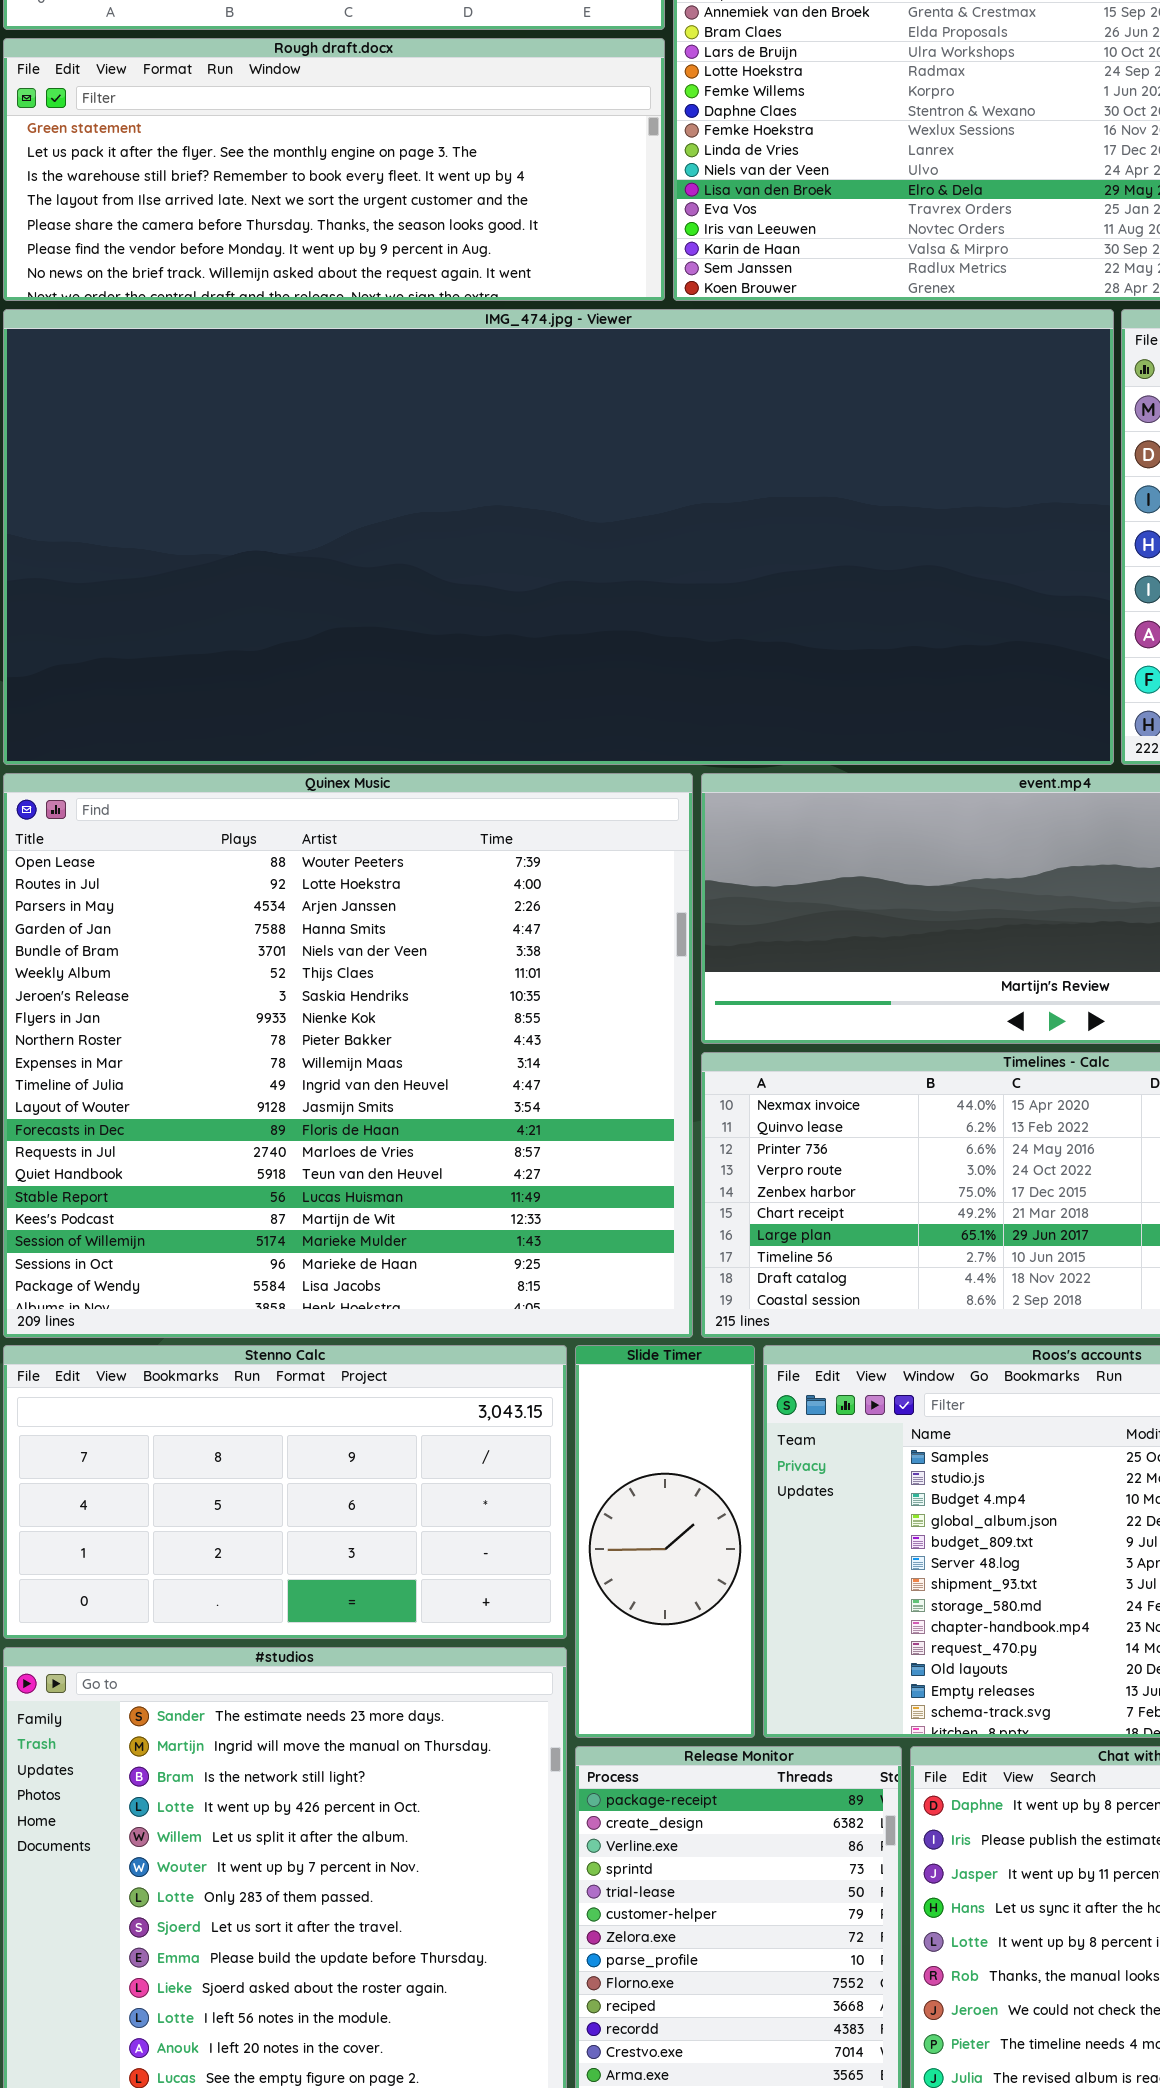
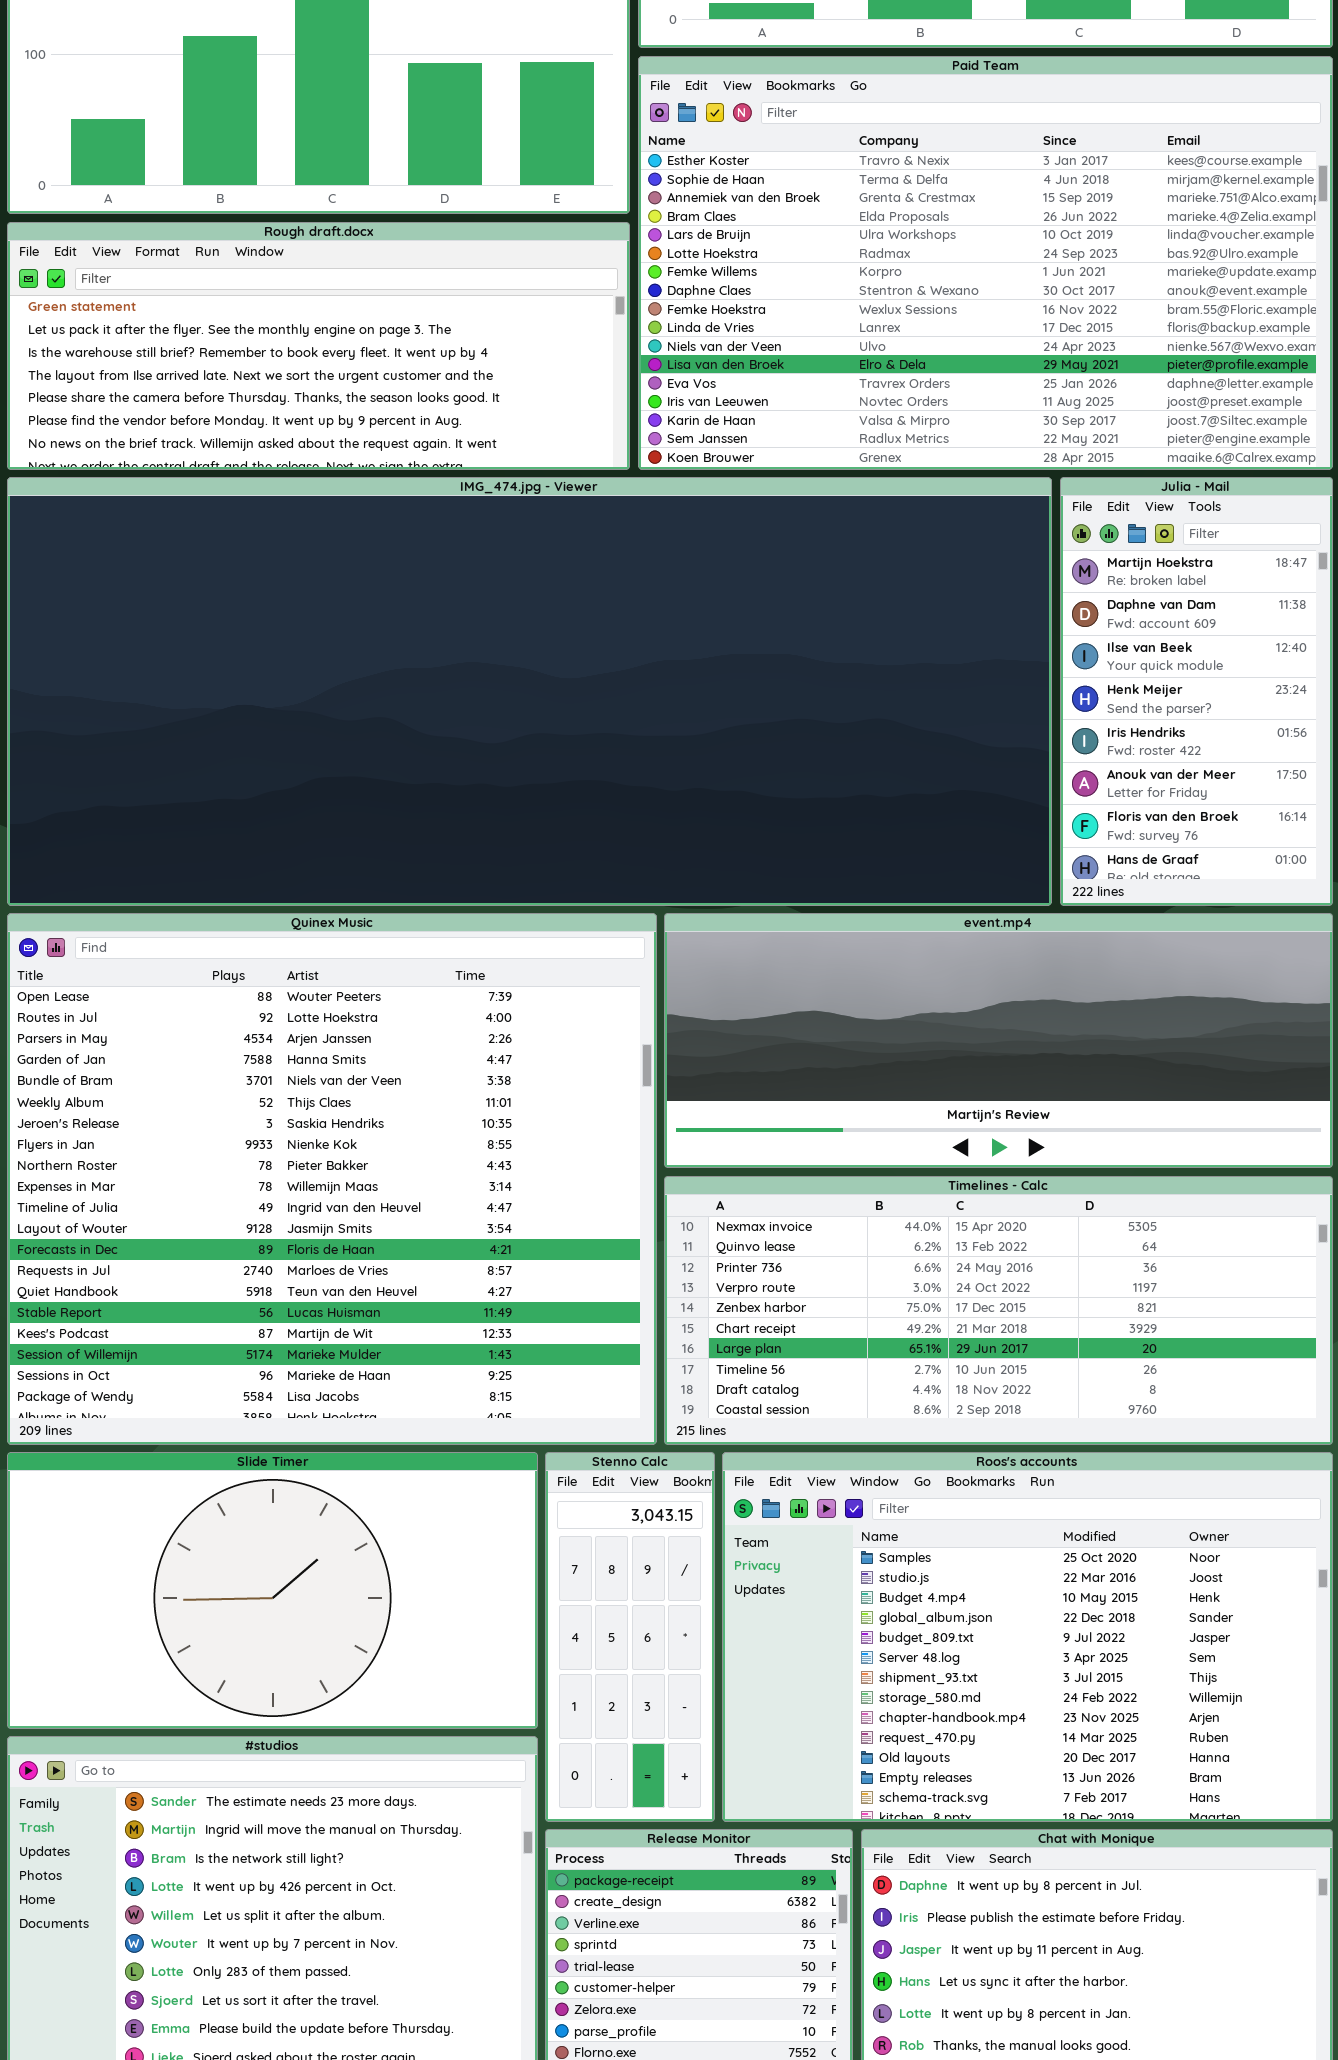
Stenno Calc: [3,1345,567,1639] -> [545,1452,715,1822], moved, resized
Slide Timer: [575,1345,755,1738] -> [7,1452,538,1729], moved, resized

